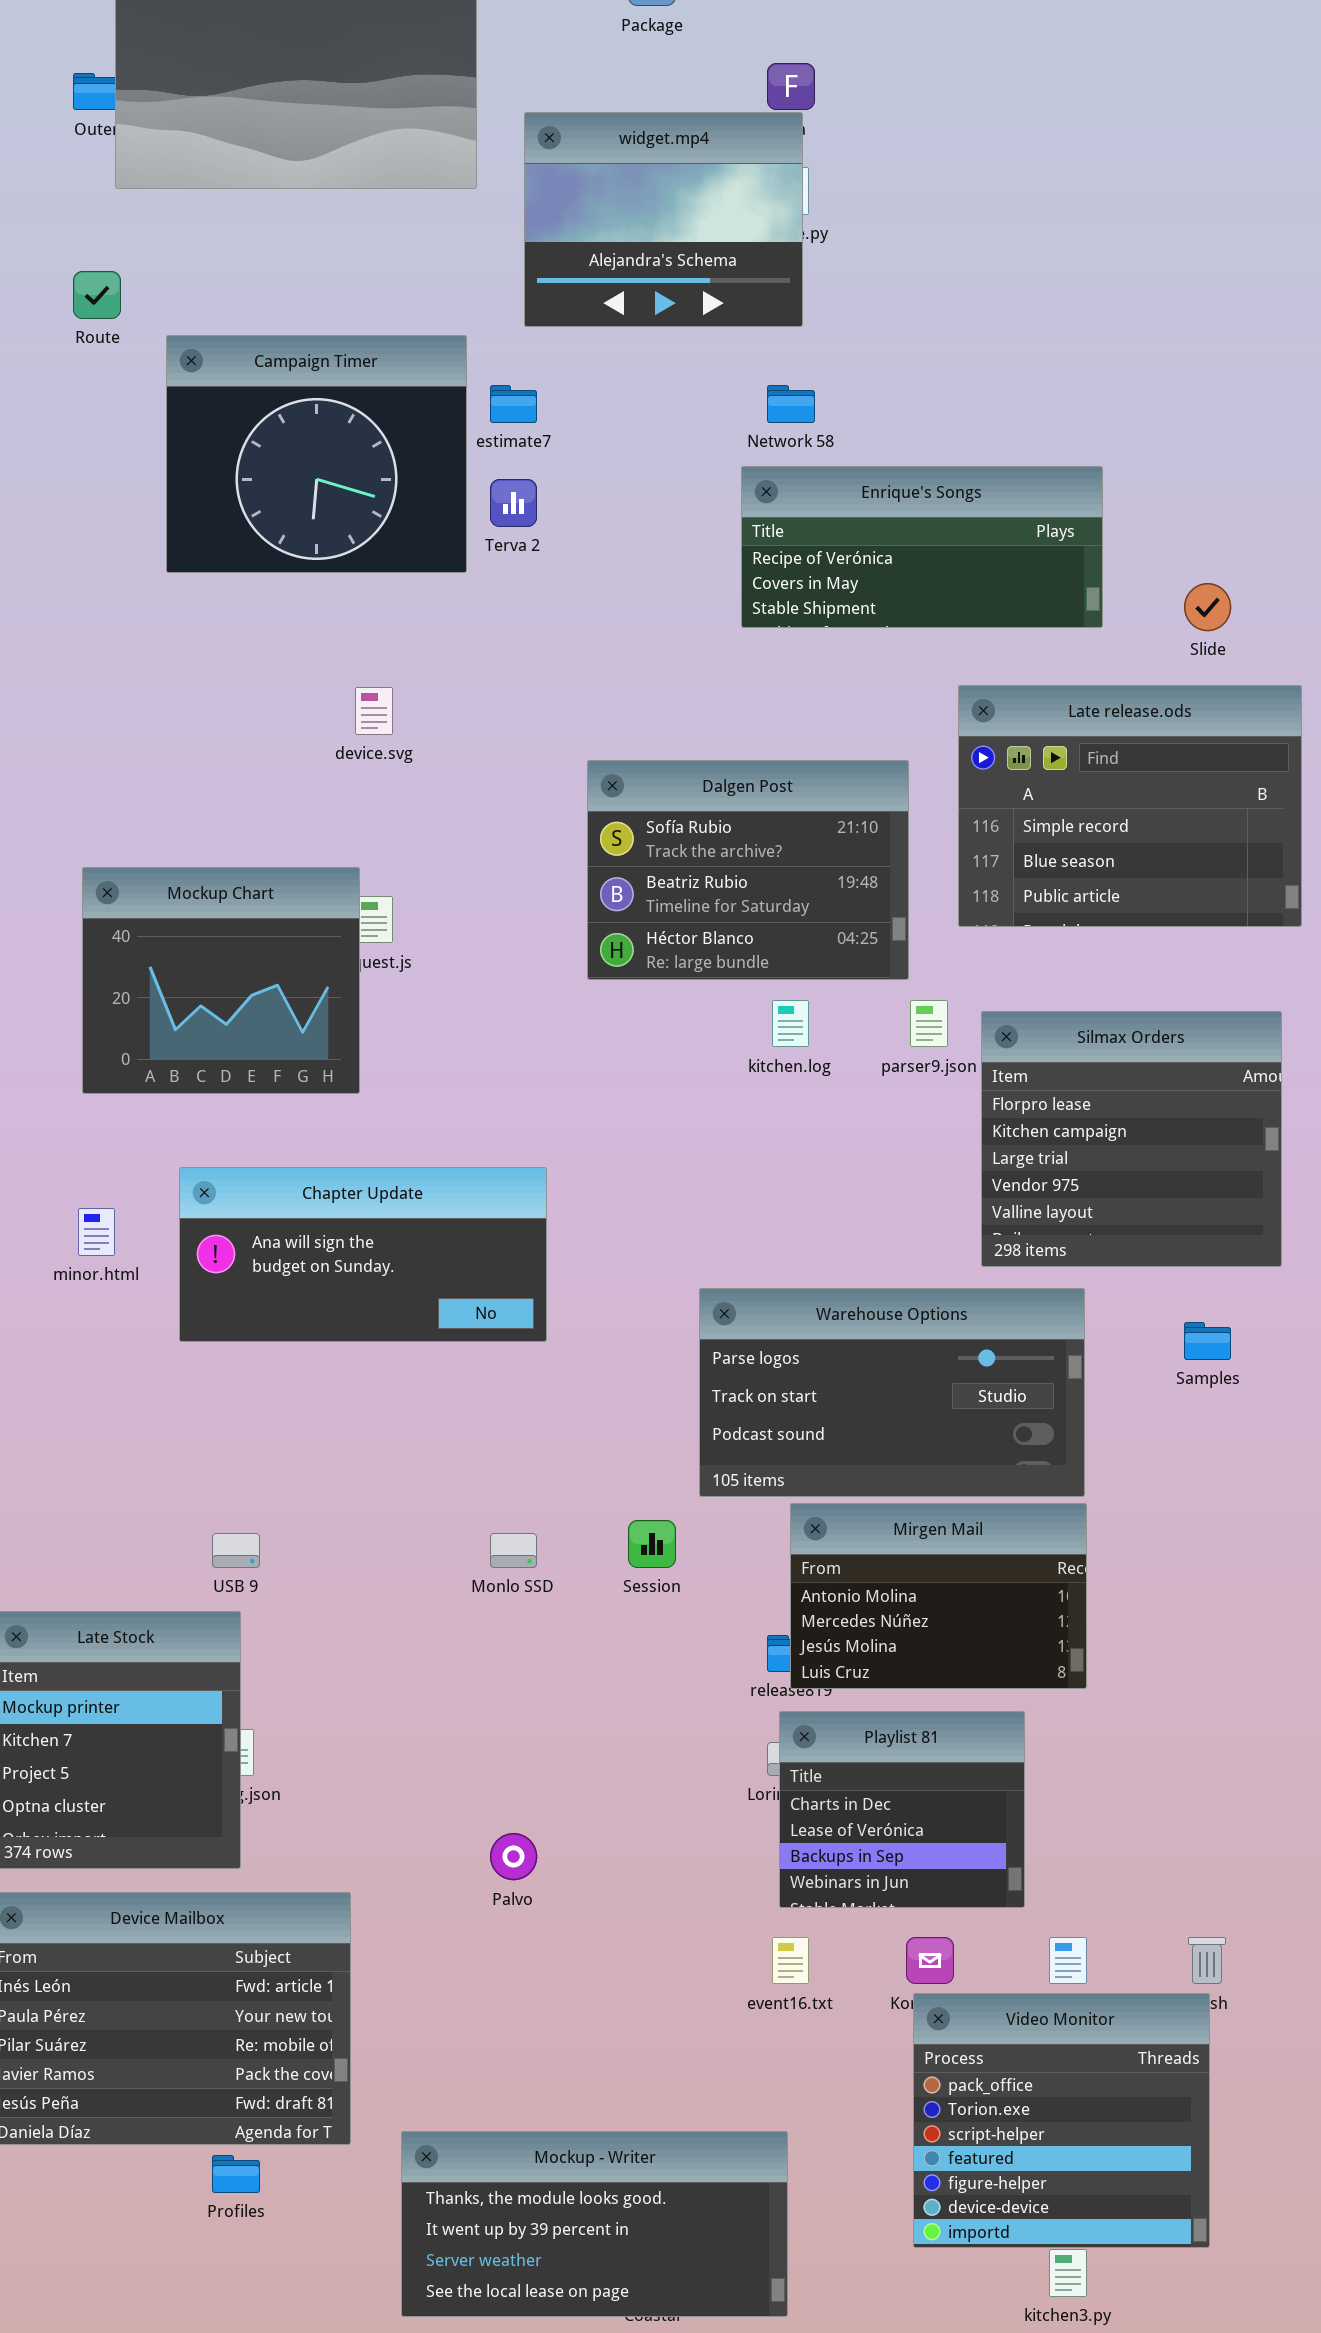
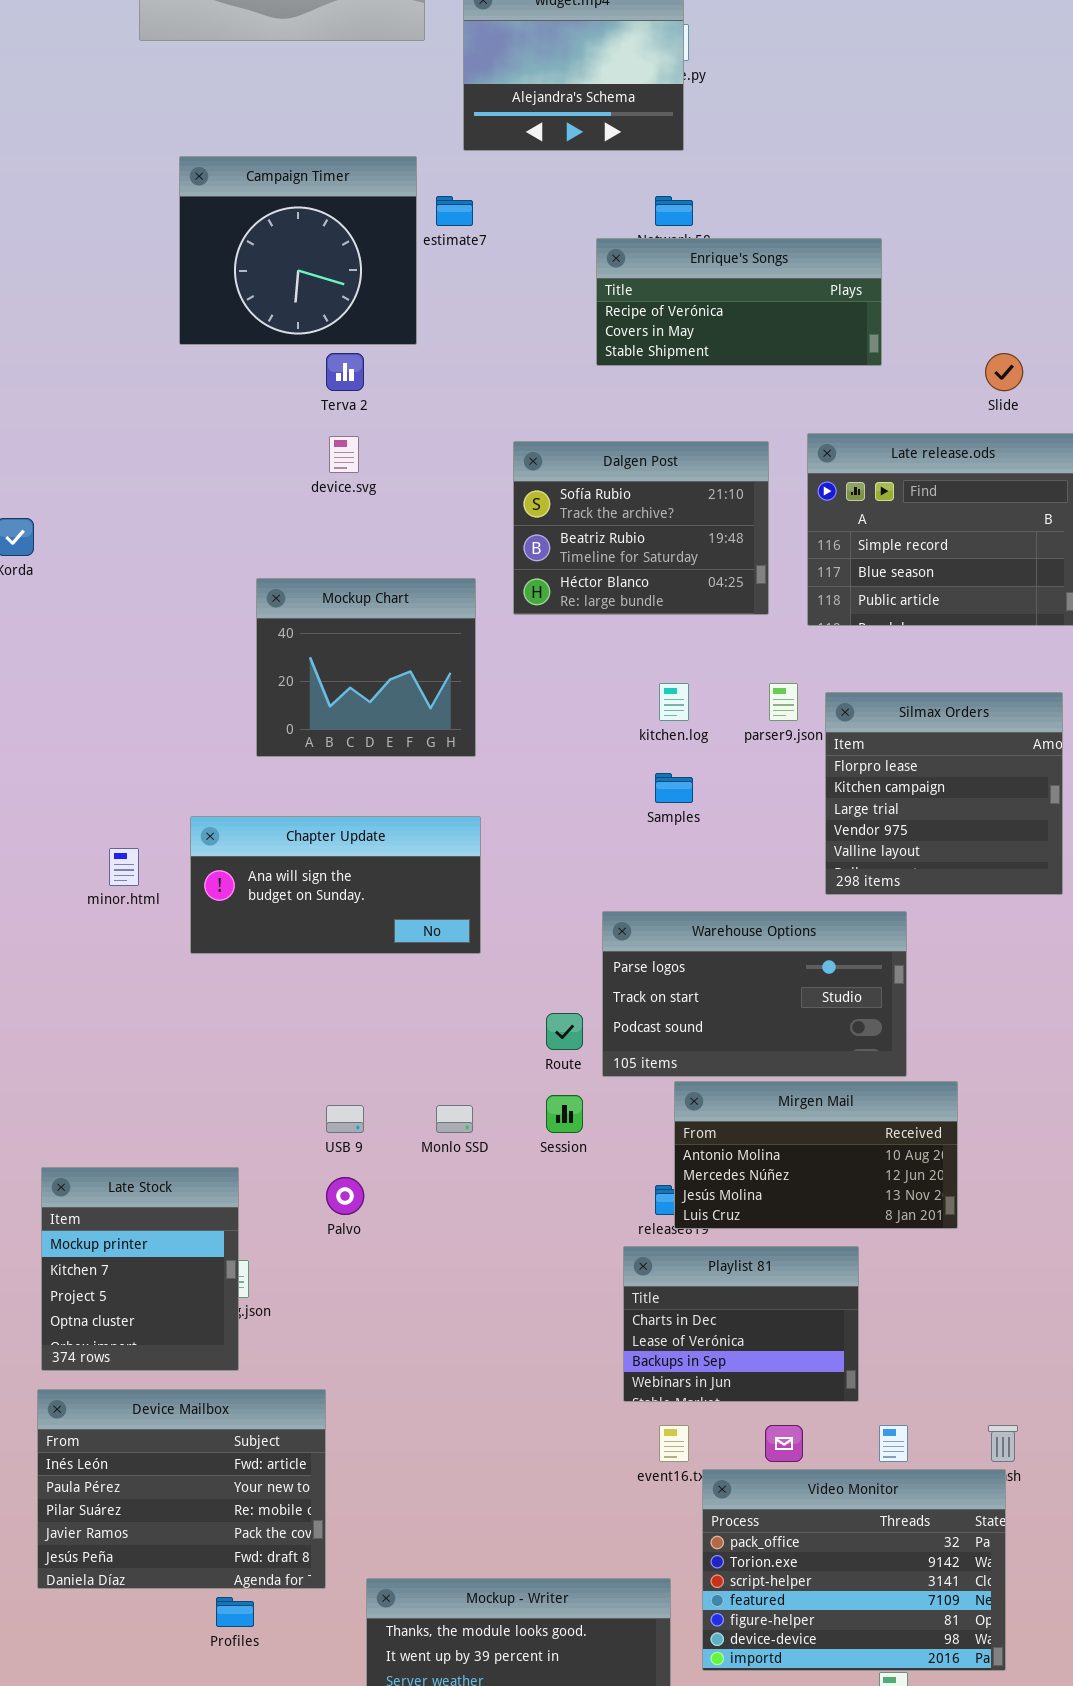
Route: [73,271,121,319] -> [546,1013,583,1050], moved
Enrique's Songs: [741,466,1103,628] -> [596,238,882,366], moved
Terva 2: [490,479,537,527] -> [326,353,364,391], moved
Dalgen Post: [587,760,909,980] -> [513,441,769,615], moved
Mockup Chart: [82,867,360,1094] -> [256,578,476,757], moved
Samples: [1184,1322,1231,1360] -> [655,773,693,803], moved
Mirgen Mail: [790,1503,1087,1689] -> [674,1081,958,1229], resized
USB 9: [212,1533,260,1568] -> [326,1105,364,1133], moved
Playlist 81: [779,1711,1025,1908] -> [623,1246,859,1402], resized
Palvo: [490,1833,537,1880] -> [326,1177,364,1215], moved
Video Monitor: [913,1993,1210,2248] -> [702,1469,1006,1671], resized

